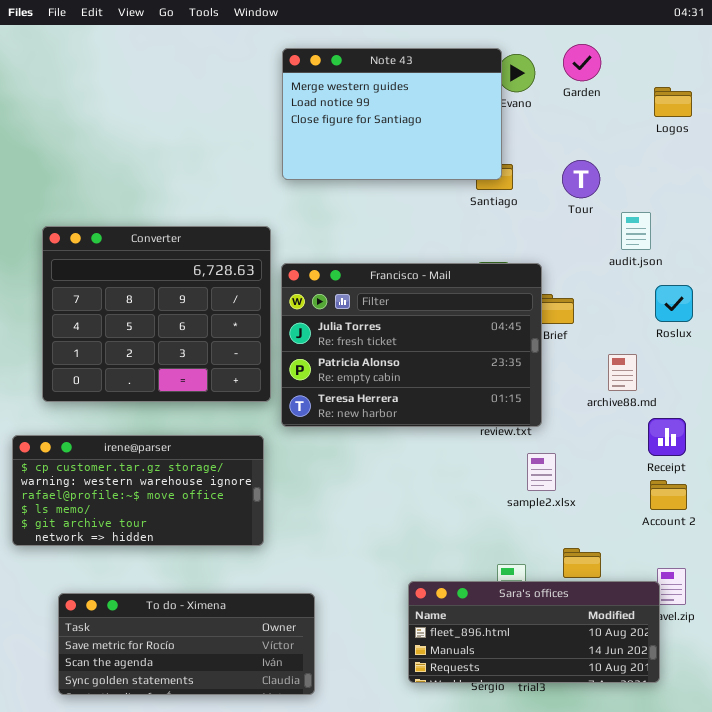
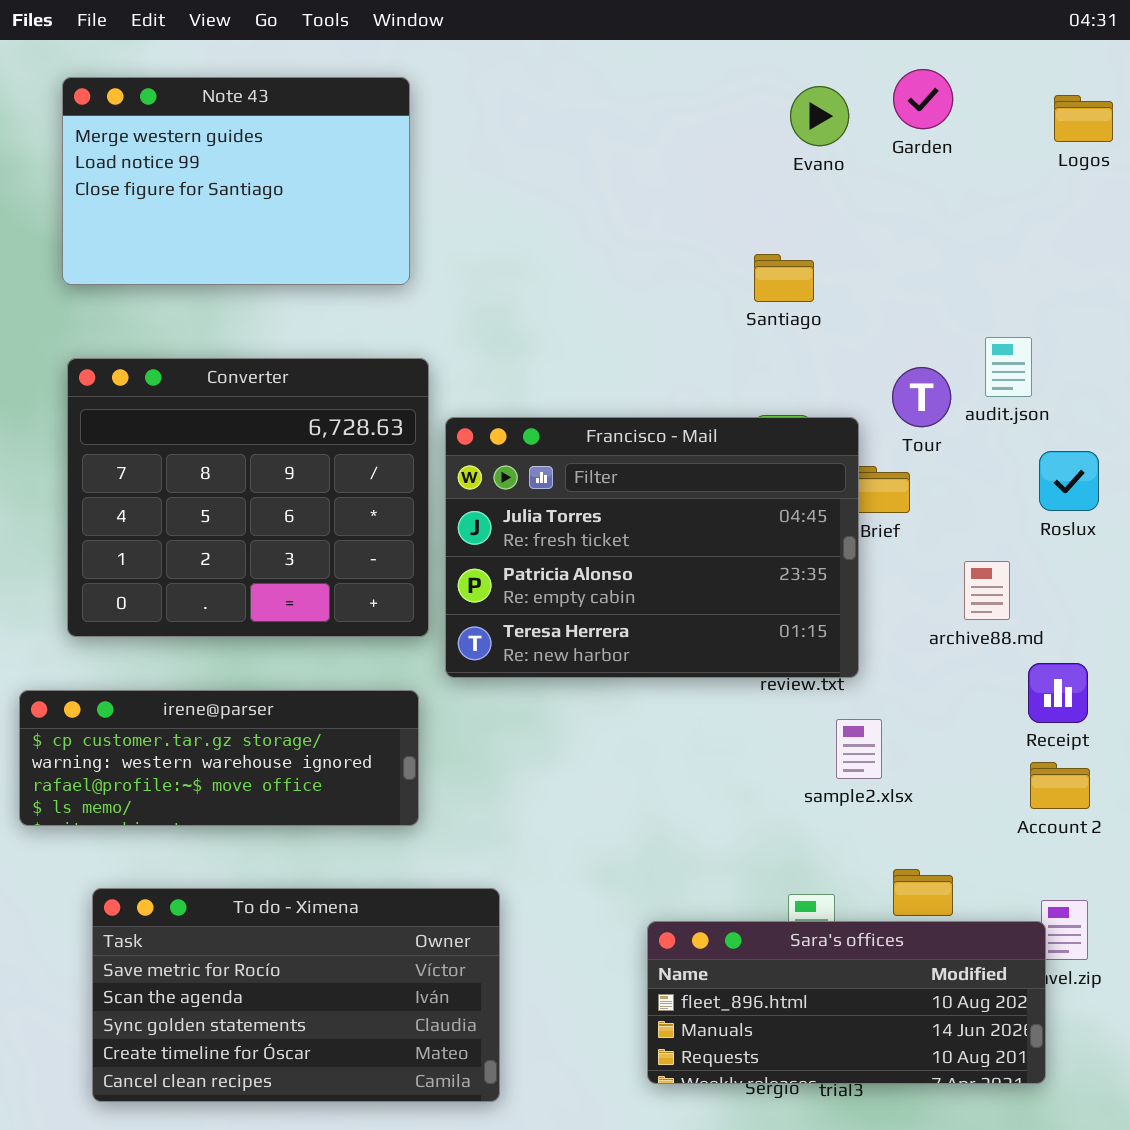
Note 43: [282,48,502,180] -> [62,77,410,285], moved
Logos: [654,87,692,117] -> [1054,95,1113,142], moved
Tour: [562,160,600,198] -> [892,367,951,427], moved
irene@parser: [12,435,264,546] -> [19,690,419,826], resized
To do - Ximena: [58,593,315,695] -> [92,888,500,1102], resized

